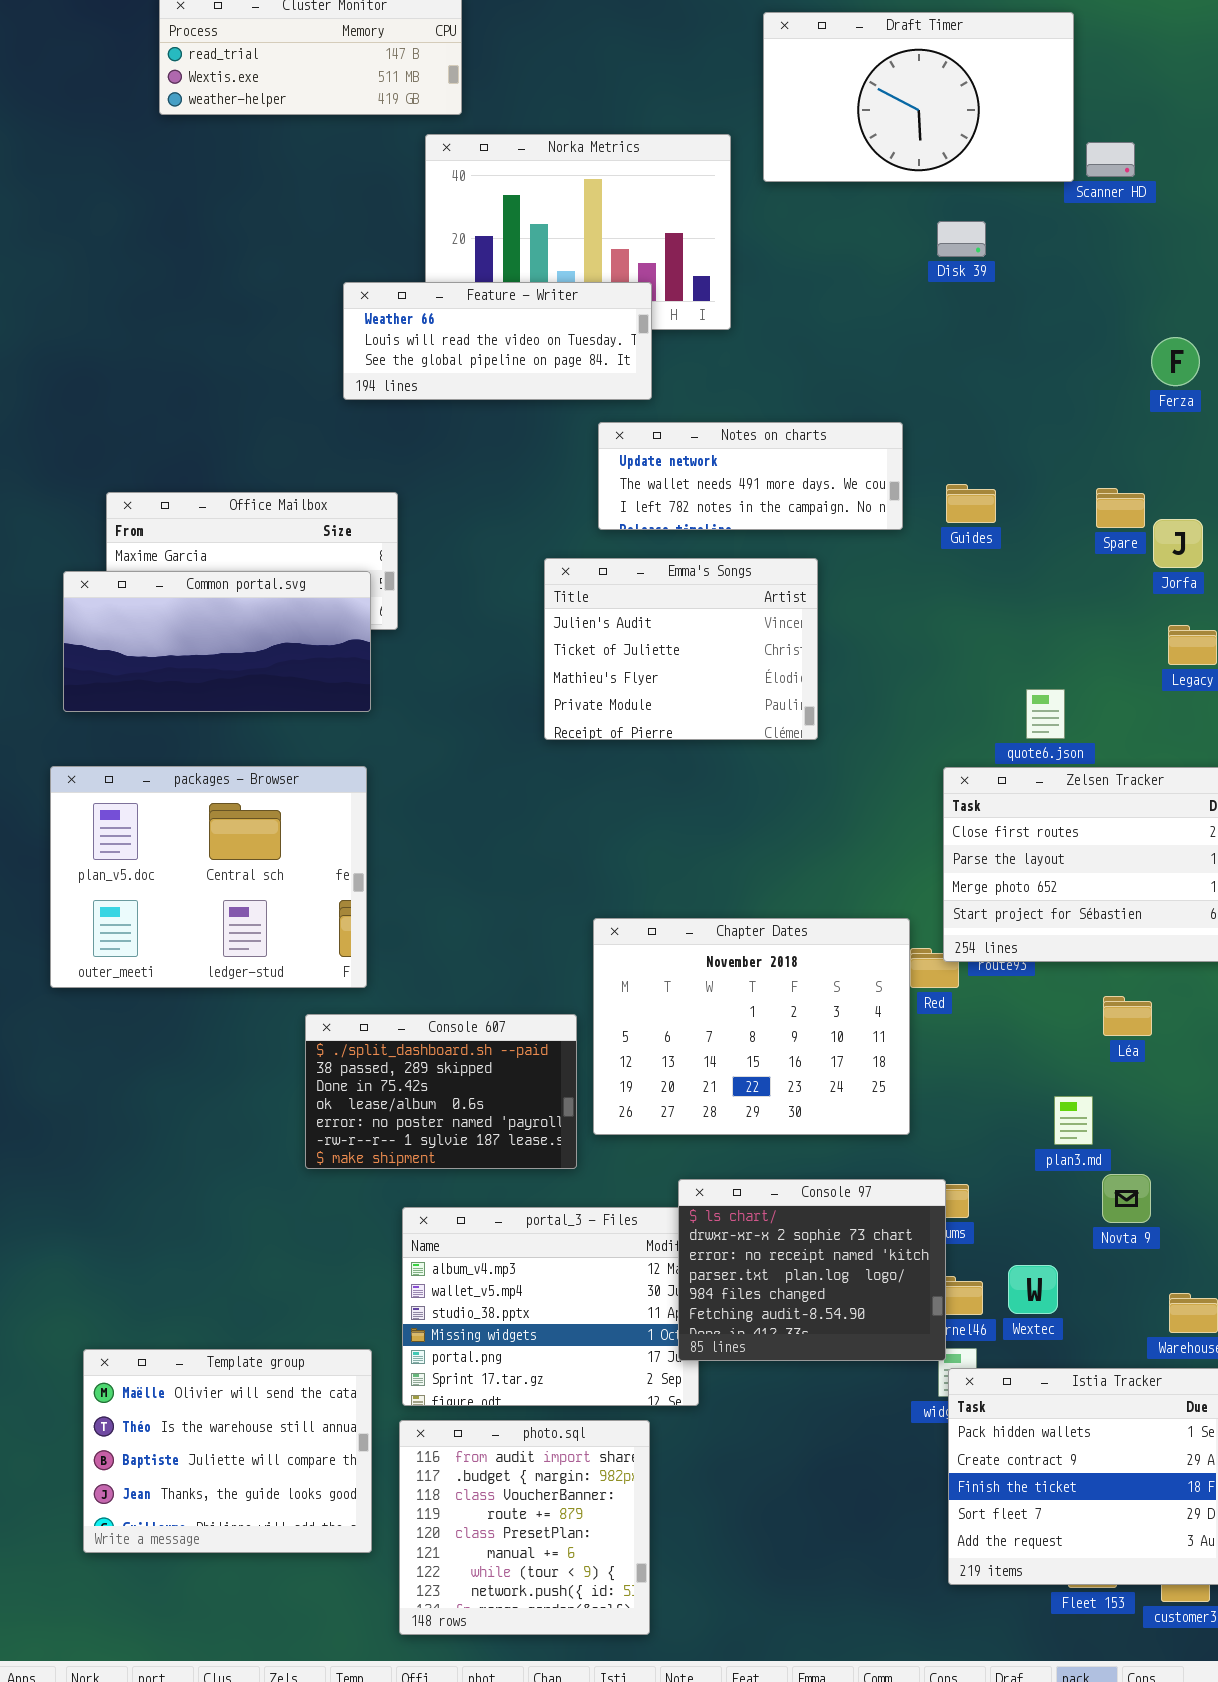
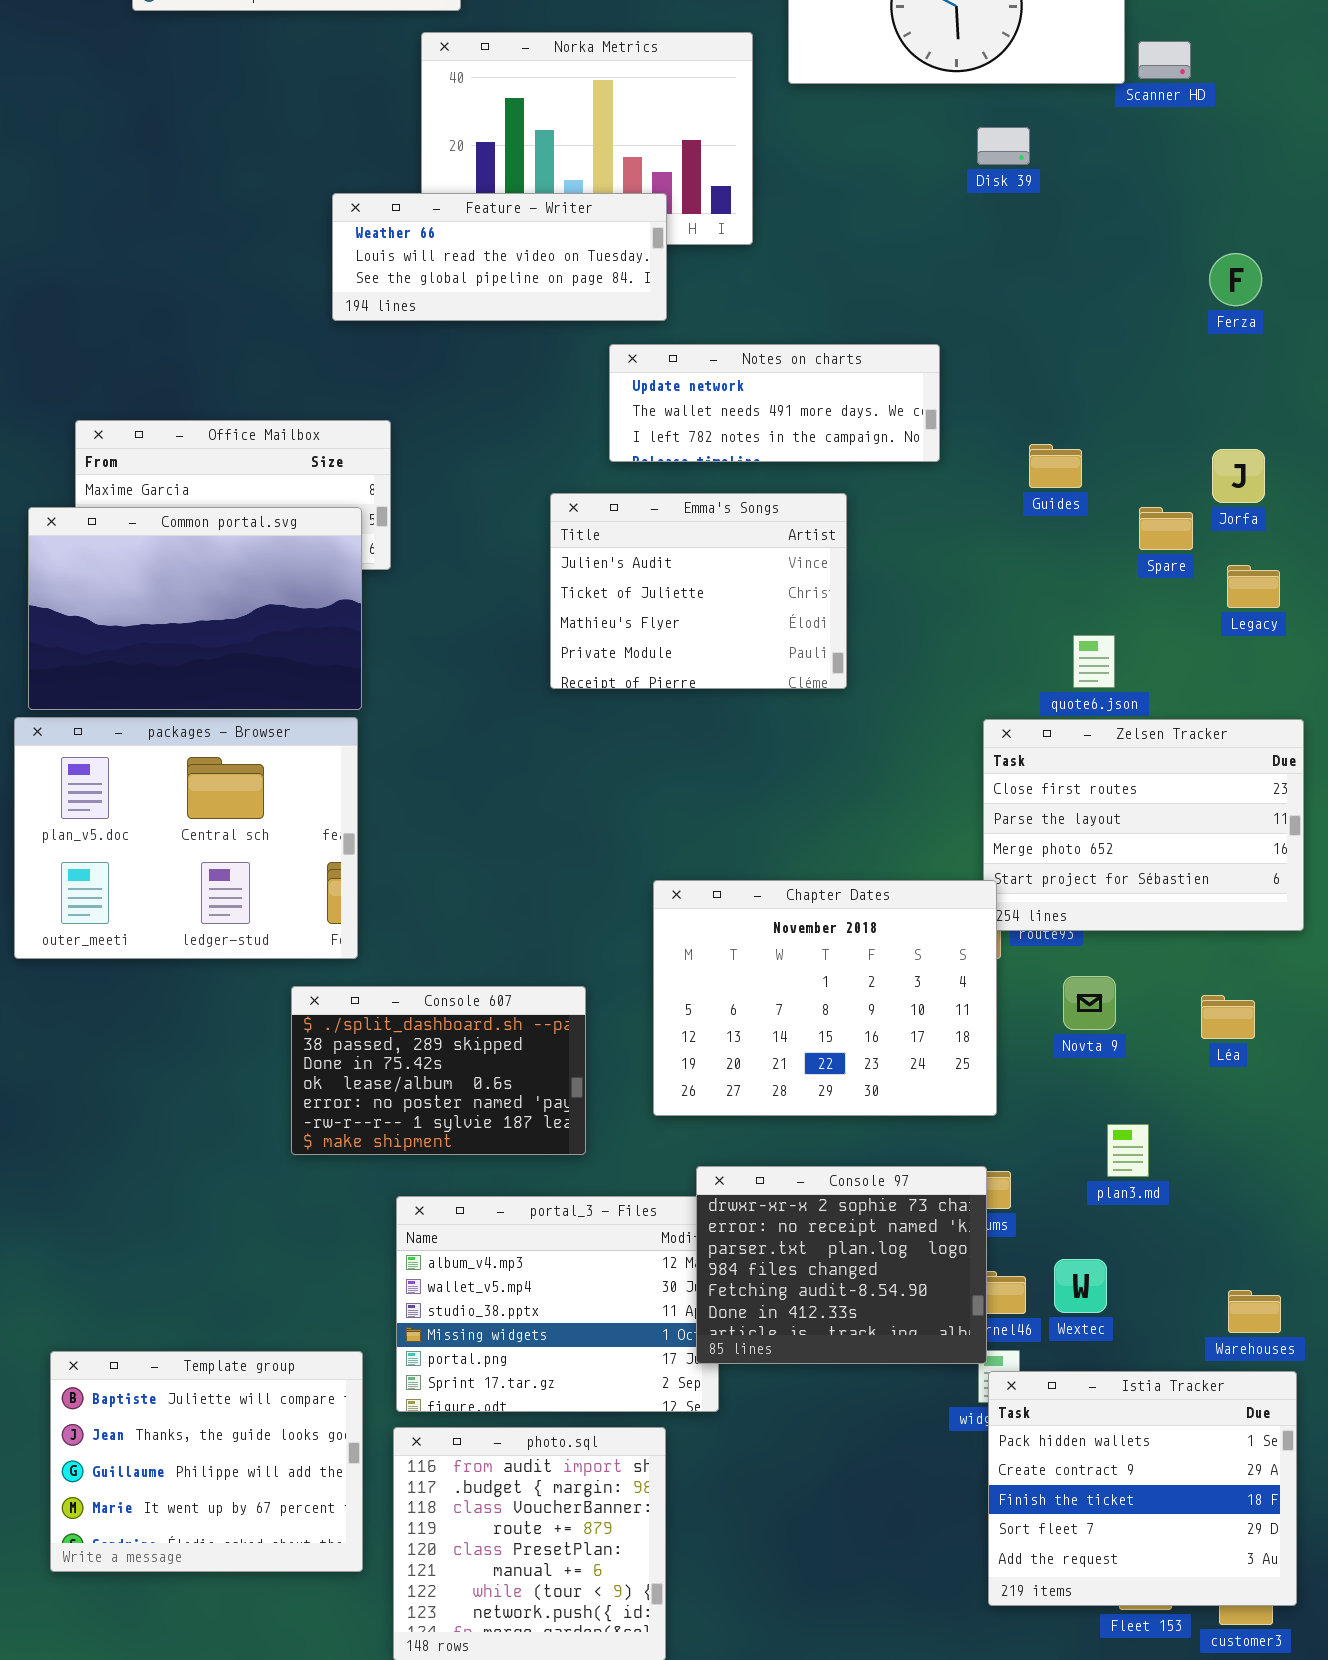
Guides: [946,484,996,523] -> [1029,444,1082,488], moved
Spare: [1096,488,1145,528] -> [1139,507,1193,550], moved
Common portal.svg: [63,571,371,712] -> [28,507,362,710], resized
Chapter Dates: [593,918,910,1135] -> [653,880,997,1116], moved
Léa: [1103,996,1152,1036] -> [1201,995,1255,1039], moved
plan3.md: [1054,1096,1093,1145] -> [1107,1124,1149,1177], moved
Novta 9: [1102,1174,1151,1223] -> [1063,976,1116,1030], moved
Console 97: [678,1179,946,1361] -> [696,1166,987,1364], scrolled down 1 row
Template group: [83,1349,372,1553] -> [50,1351,363,1572], scrolled down 2 rows

